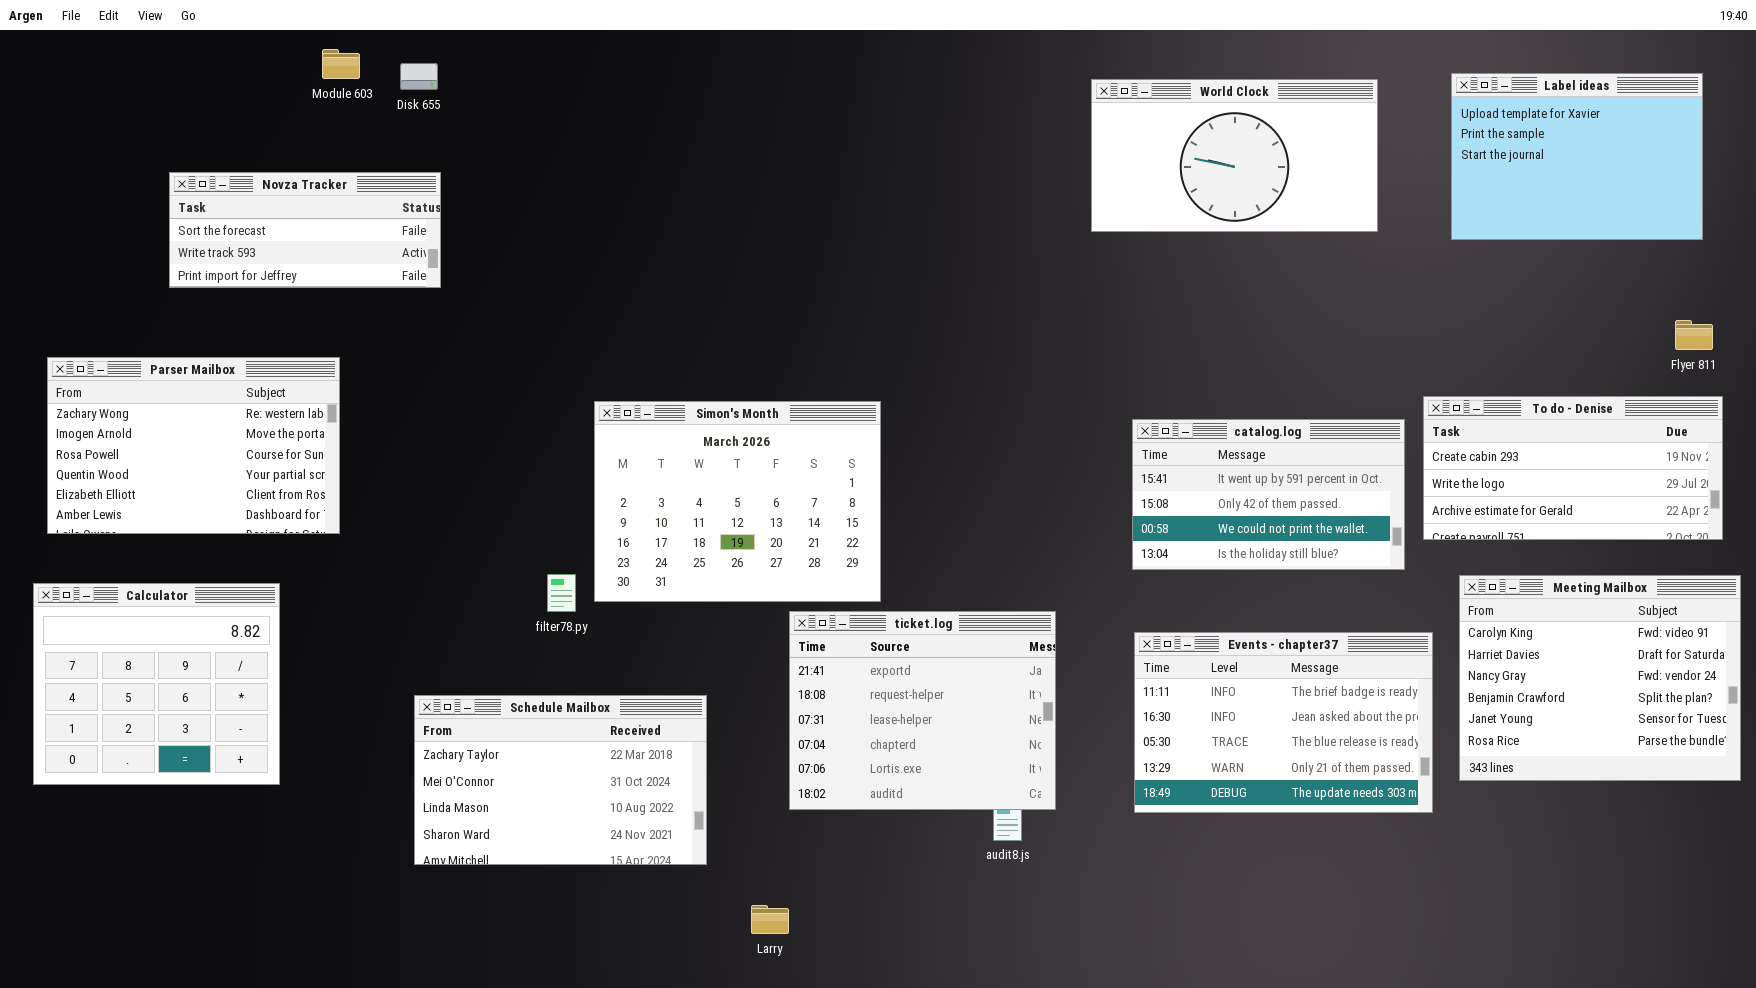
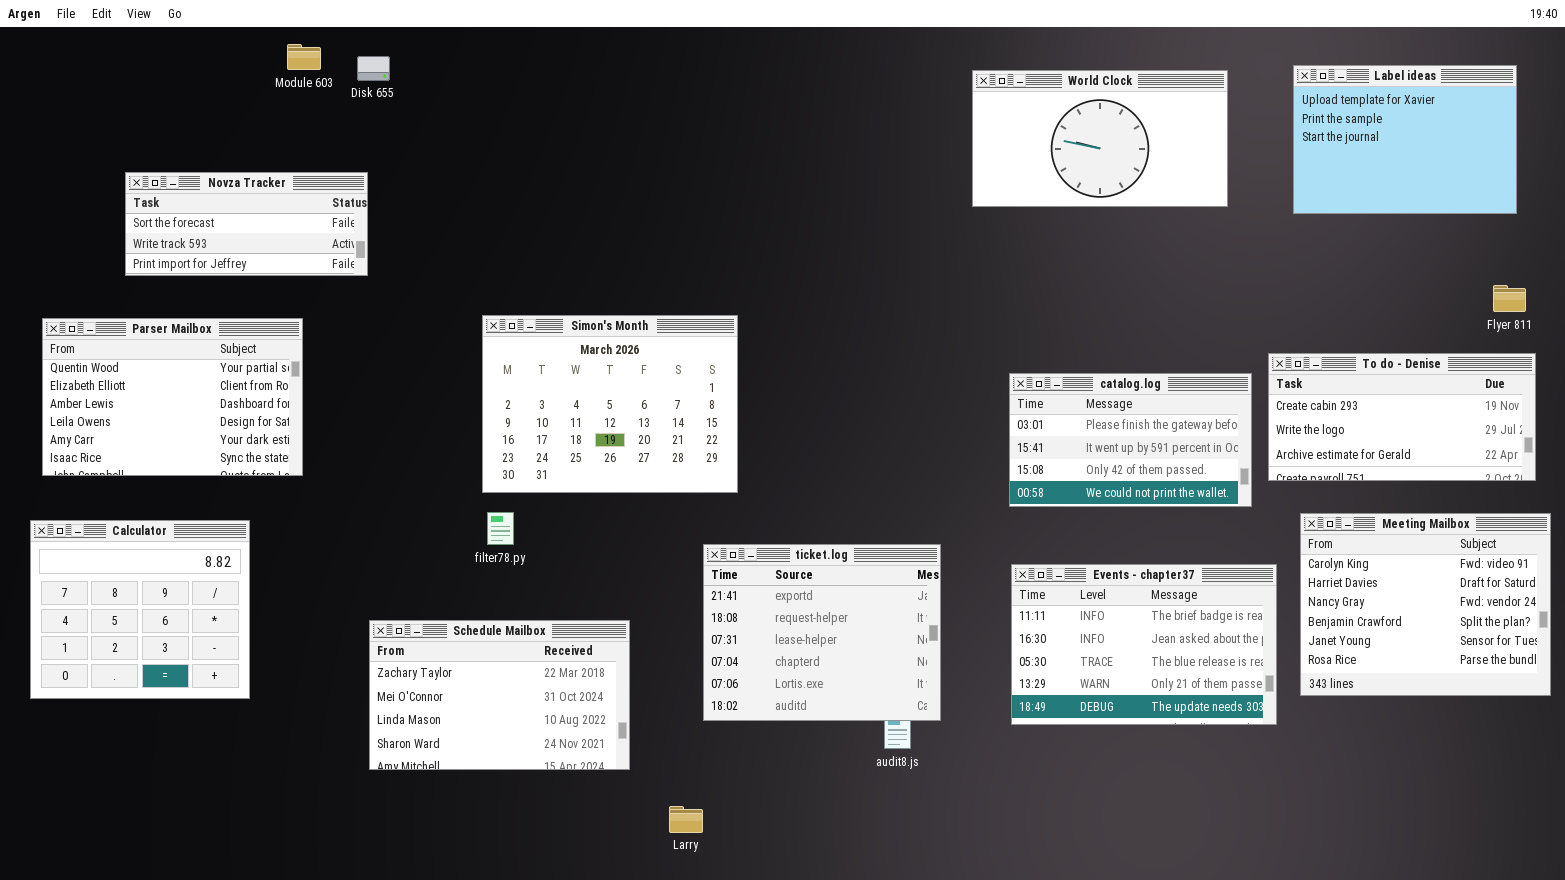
Novza Tracker: [169,172,441,288] -> [125,172,368,276], moved
Parser Mailbox: [47,357,340,534] -> [42,318,303,476], scrolled down 3 rows
Simon's Month: [594,401,881,602] -> [482,315,738,493], moved
catalog.log: [1132,419,1405,570] -> [1009,373,1252,507], scrolled up 1 row

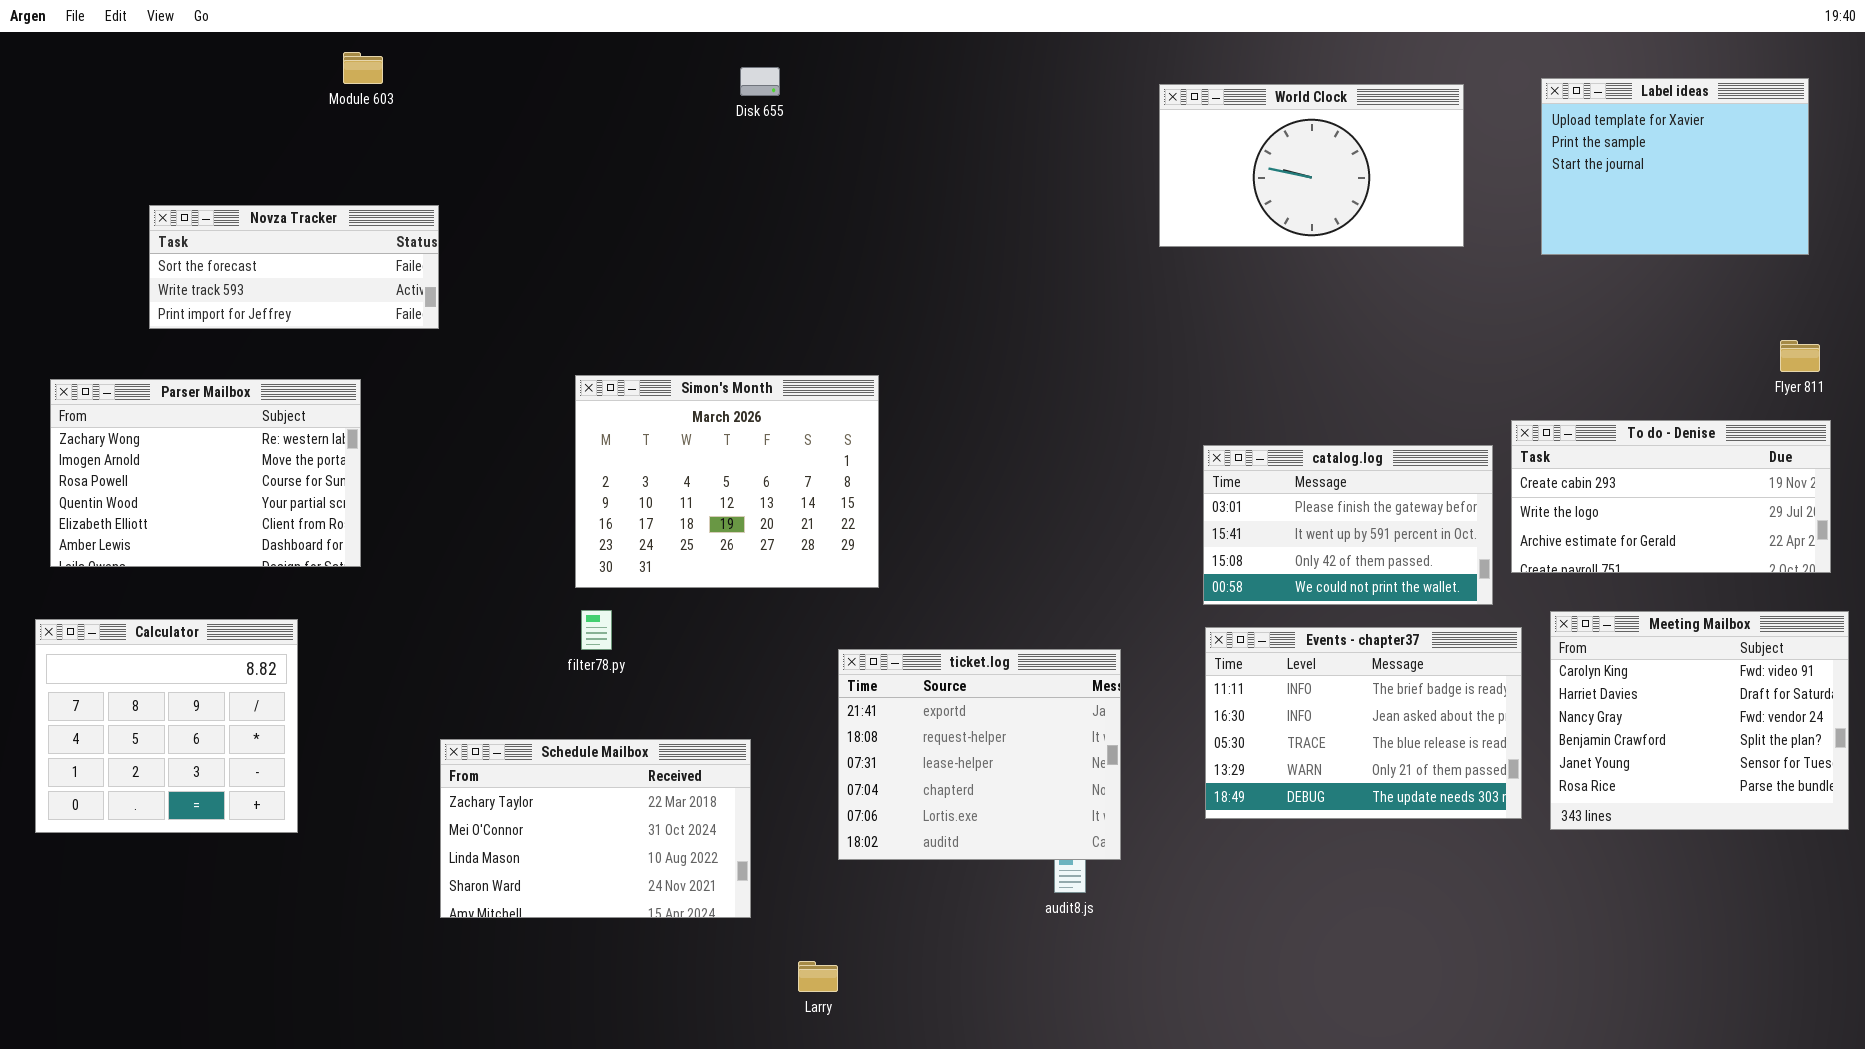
Disk 655: [357,56,390,81] -> [740,67,780,96], moved
Parser Mailbox: [42,318,303,476] -> [50,379,361,567], scrolled up 3 rows
Events - chapter37: [1011,564,1277,725] -> [1205,627,1522,819], moved

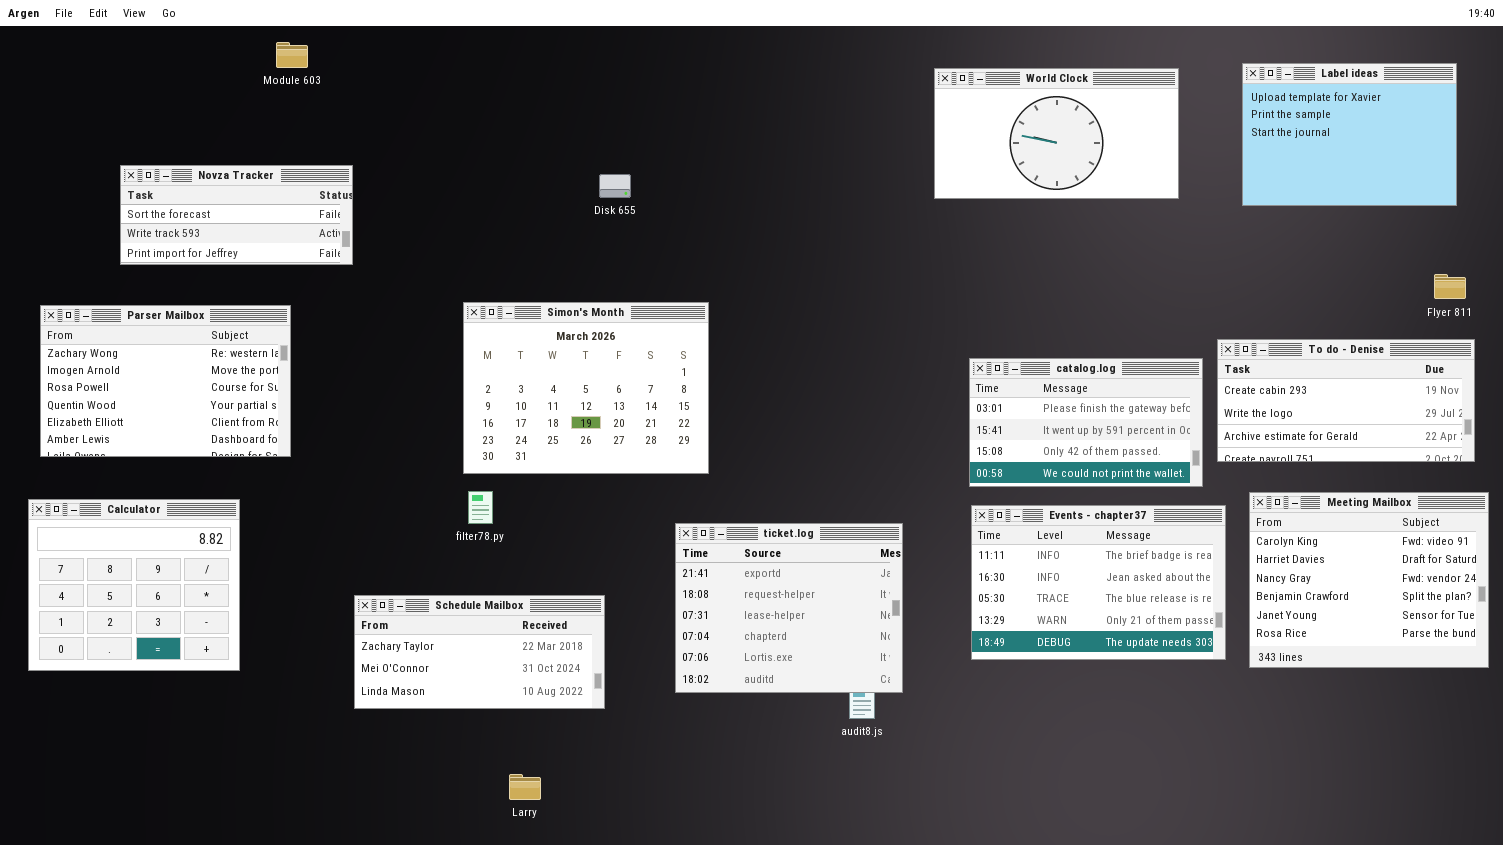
Disk 655: [740,67,780,96] -> [599,174,631,198], moved
Schedule Mailbox: [440,739,751,918] -> [354,595,605,709], resized
Larry: [798,961,838,992] -> [509,774,541,800], moved

